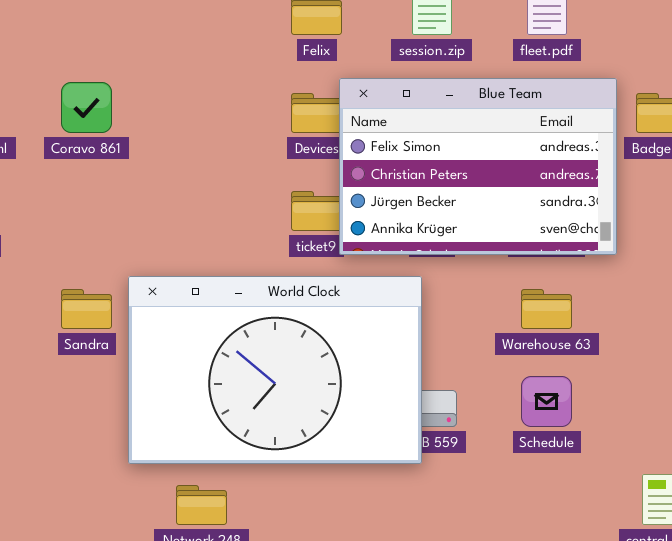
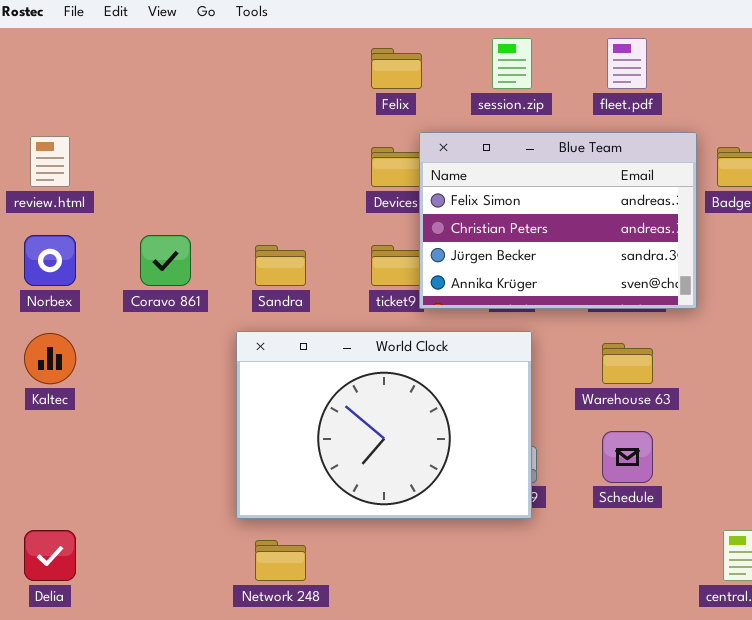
Coravo 861: [61,82,112,133] -> [140,235,191,286], moved
World Clock: [128,276,422,464] -> [236,331,532,519], moved
Sandra: [61,289,112,329] -> [255,245,306,286], moved

